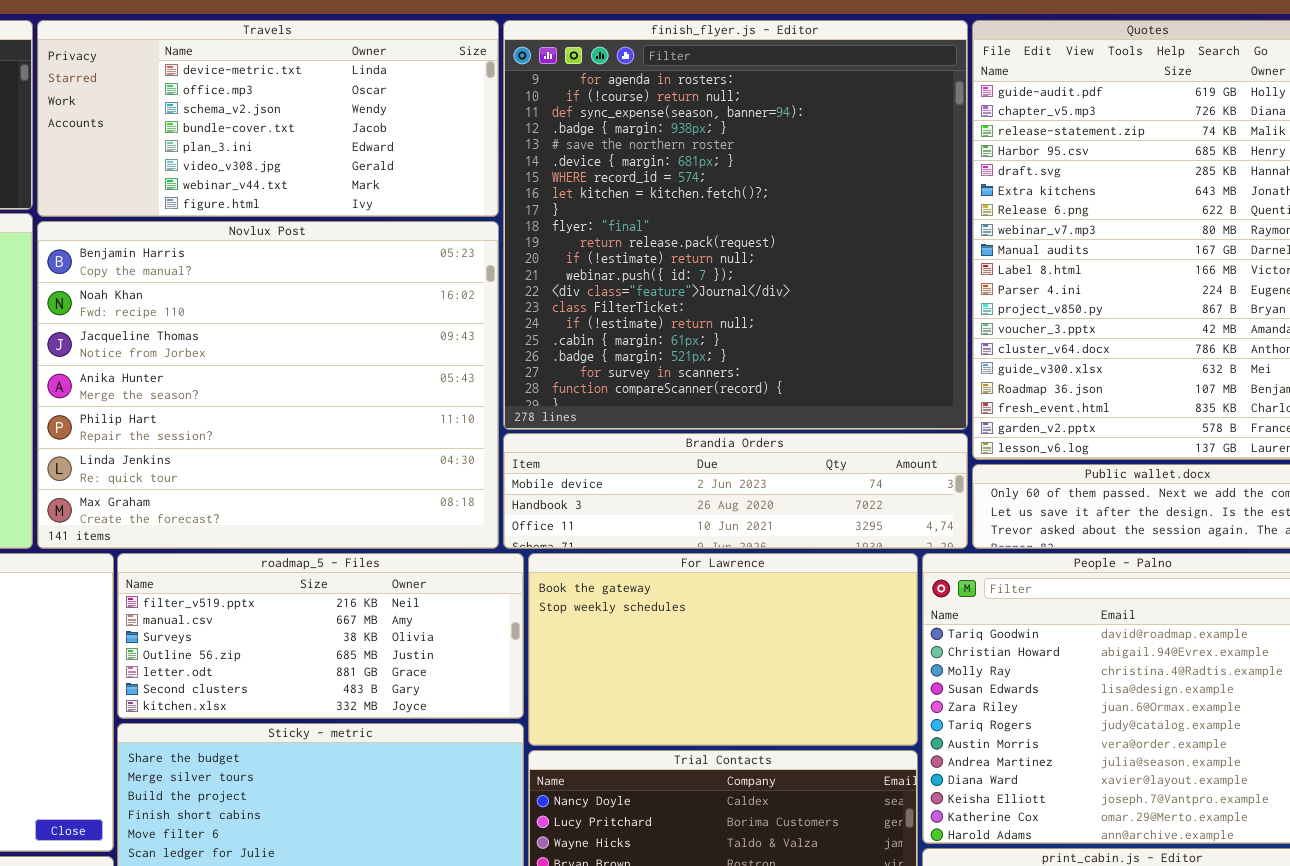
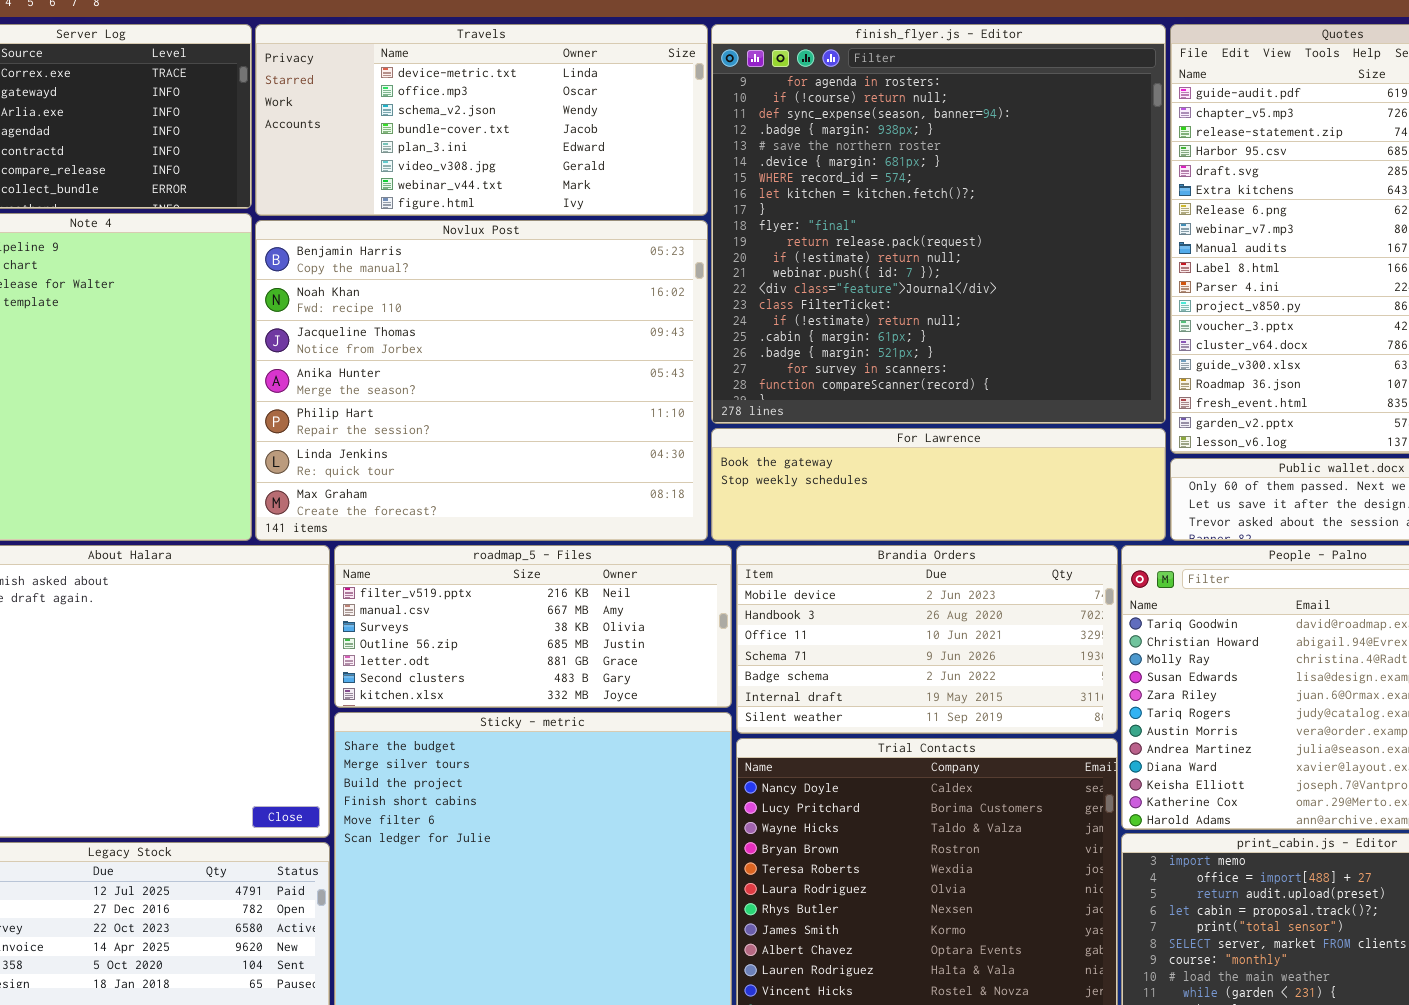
Brandia Orders: [503,433,968,549] -> [736,545,1118,734], moved, resized
For Lawrence: [528,553,918,746] -> [711,428,1166,541], moved, resized

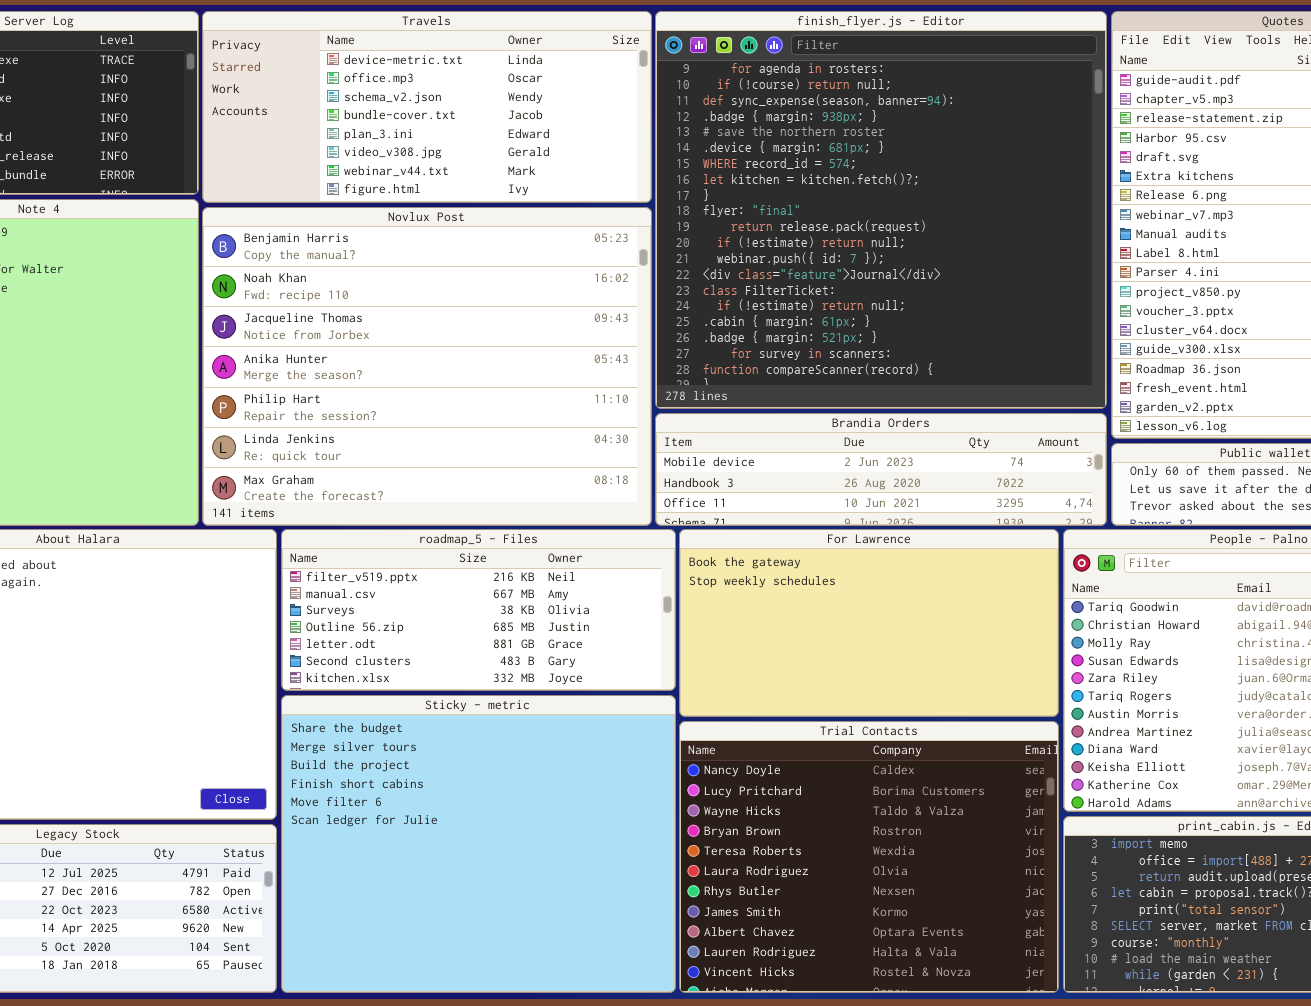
For Lawrence: [711,428,1166,541] -> [679,529,1059,717], moved, resized
Brandia Orders: [736,545,1118,734] -> [655,413,1107,526], moved, resized

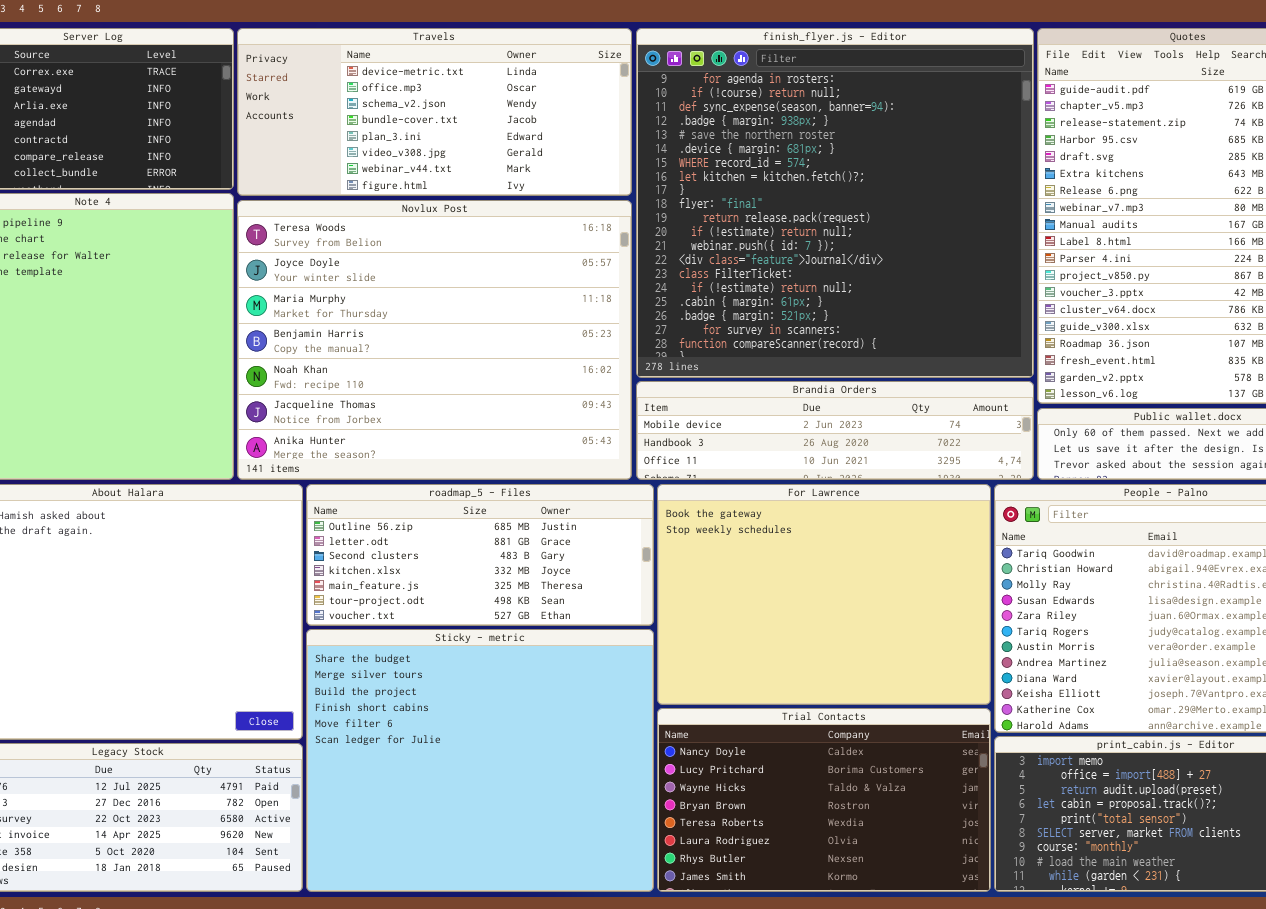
Novlux Post: [202,207,652,526] -> [237,200,632,480], scrolled up 3 rows
roadmap_5 - Files: [281,529,676,691] -> [306,484,654,626], scrolled down 3 rows
For Lawrence: [679,529,1059,717] -> [657,484,991,705], resized
Trial Contacts: [679,721,1059,993] -> [657,708,991,892], resized

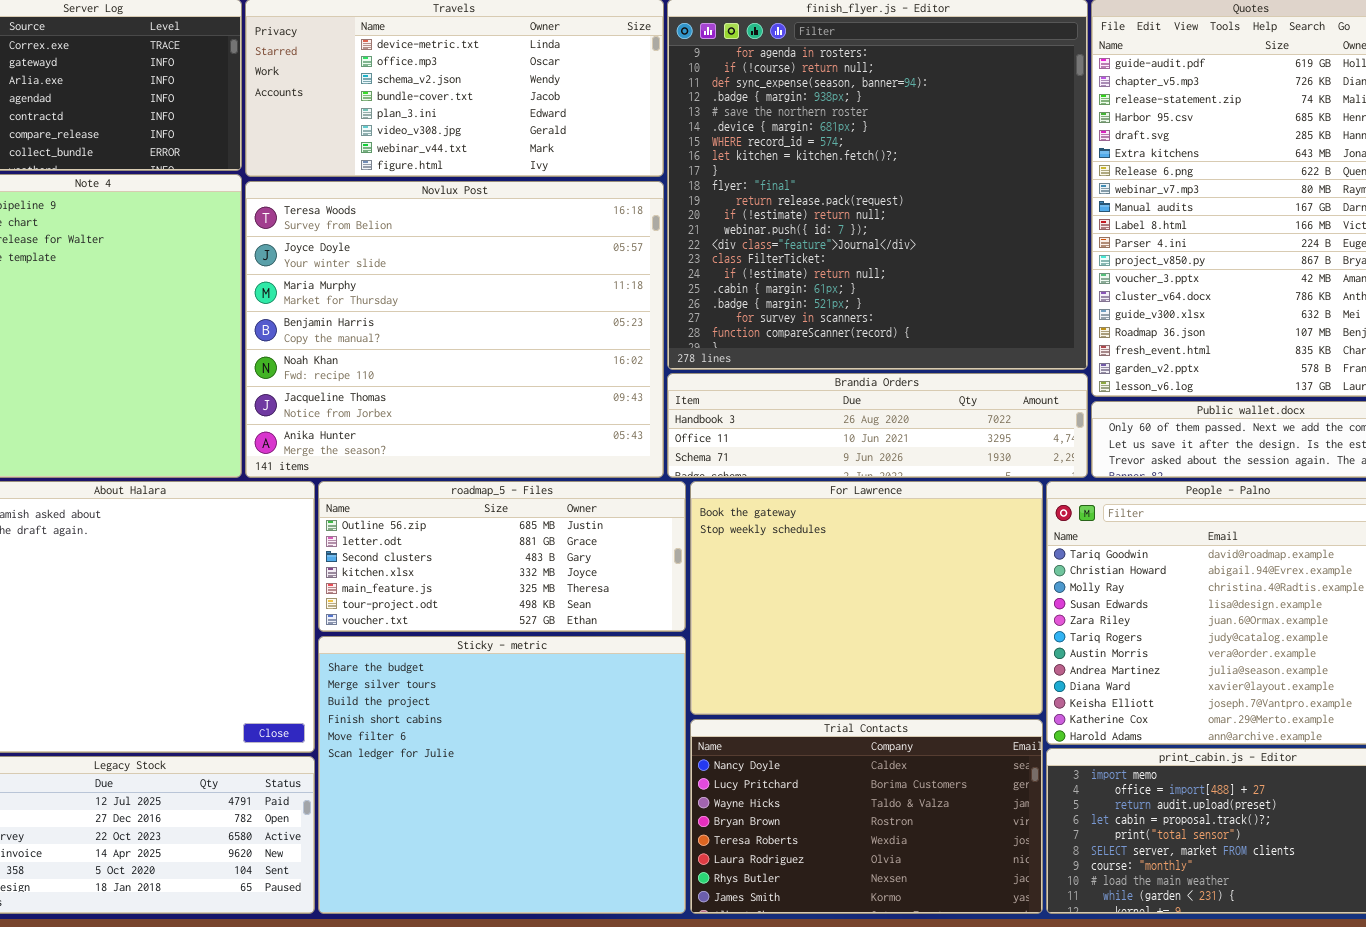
Brandia Orders: [636,381,1034,480] -> [667,373,1088,478], scrolled down 1 row

